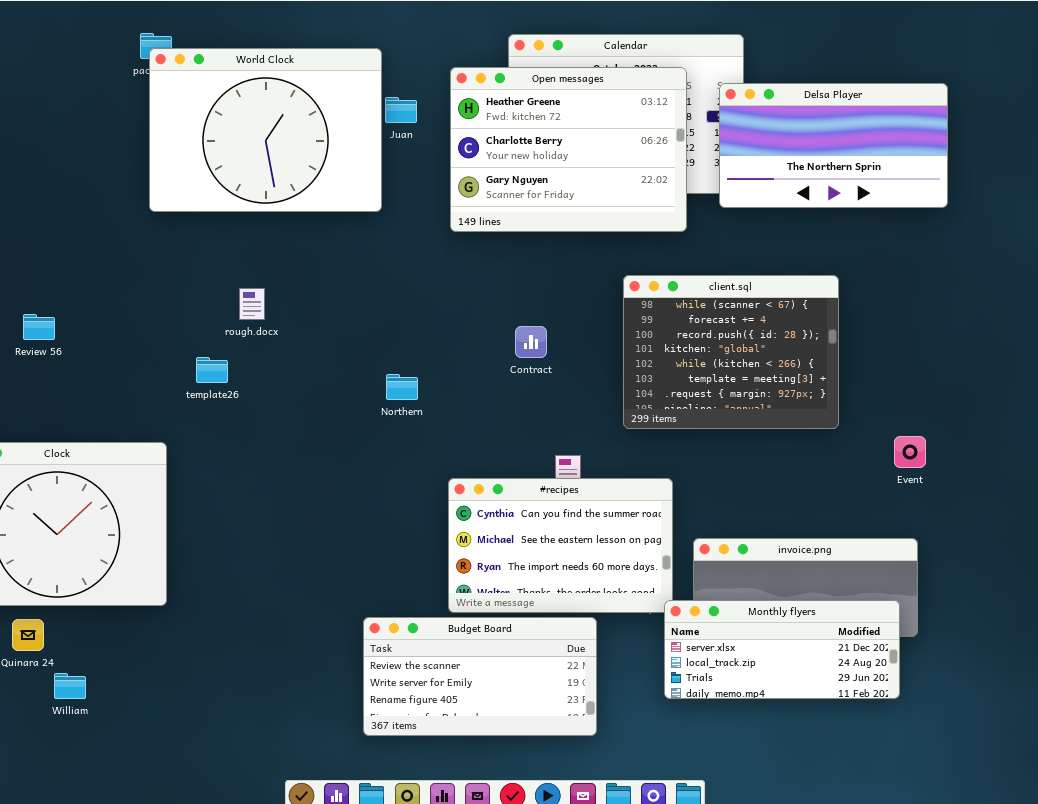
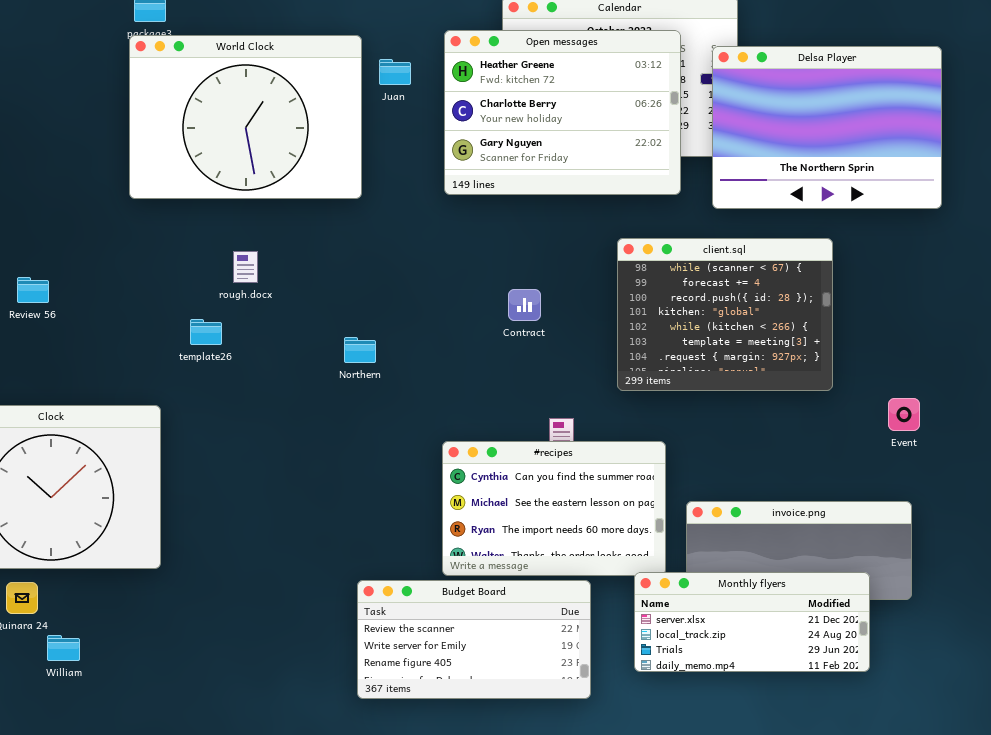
World Clock: [149,48,382,212] -> [129,35,362,199], moved
Delsa Player: [719,83,948,208] -> [712,46,942,209], resized
Northern: [386,374,418,400] -> [344,337,376,363], moved
Monthly flyers: [664,600,900,699] -> [634,572,870,672], moved

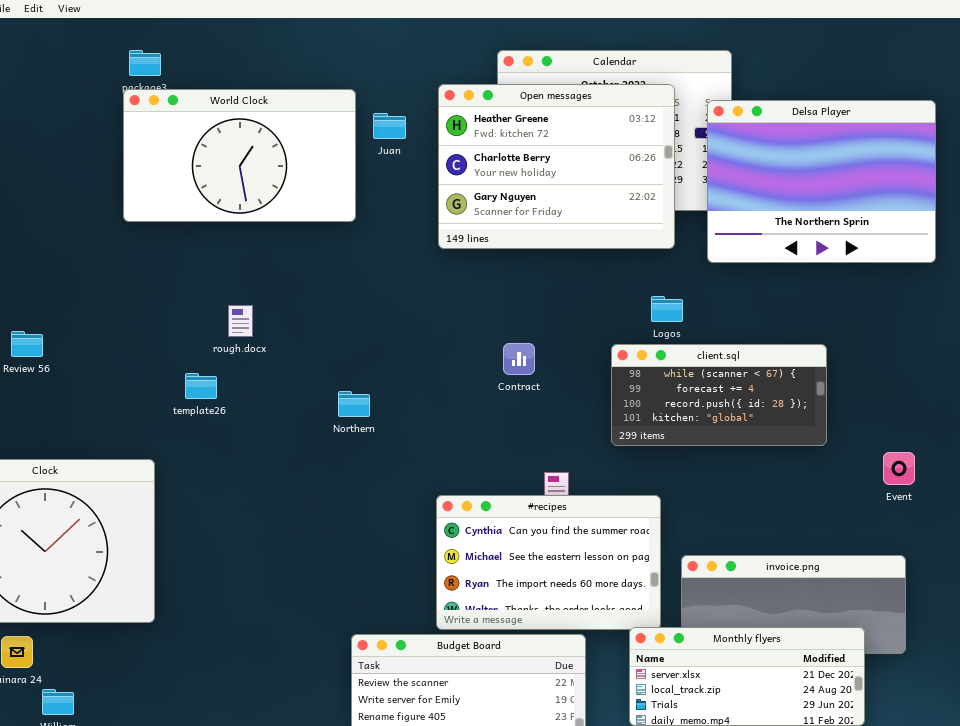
World Clock: [129,35,362,199] -> [123,89,356,222], resized
client.sql: [617,238,833,391] -> [611,344,827,446], resized

